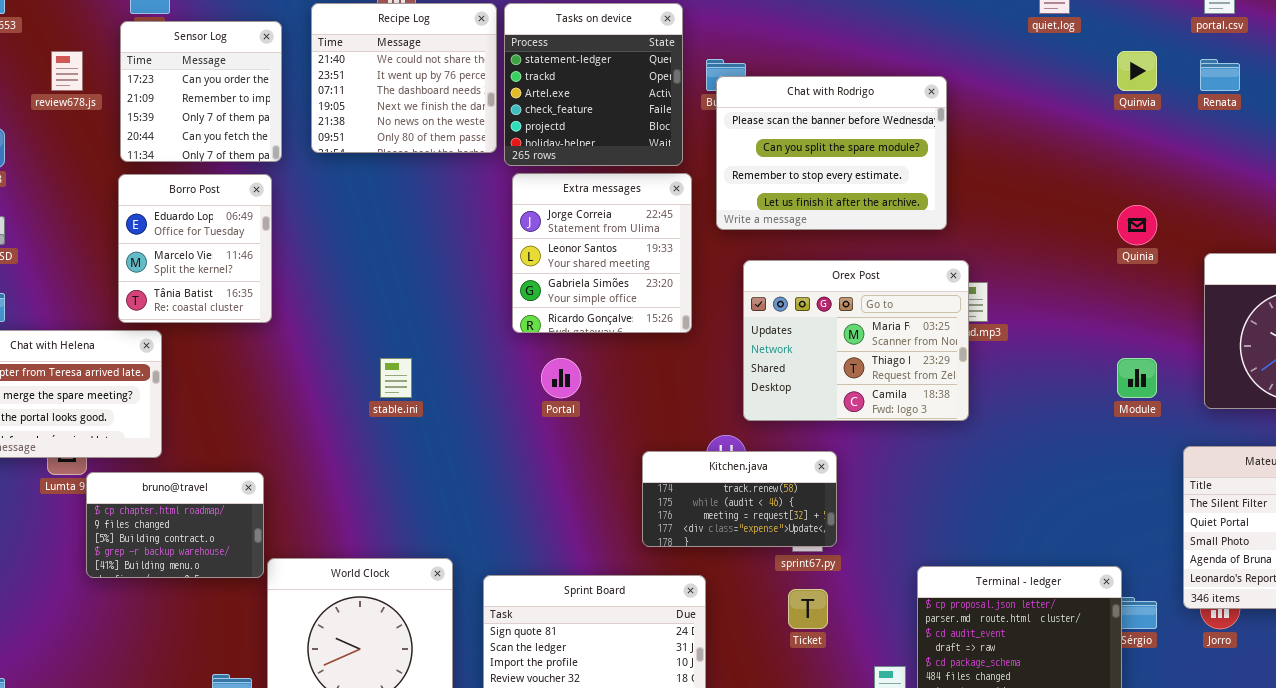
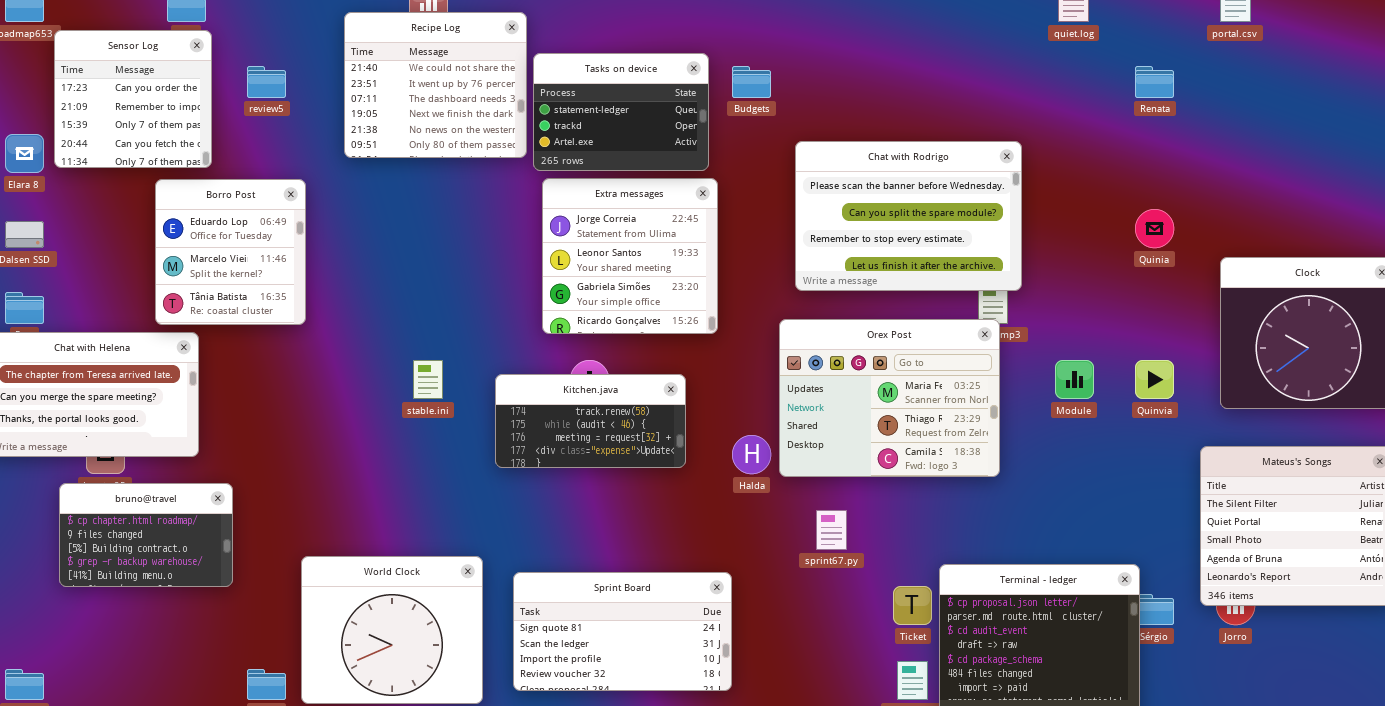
Tasks on device: [504,3,683,166] -> [533,53,709,171], resized
Sensor Log: [120,21,282,162] -> [54,30,212,168], moved
Quinvia: [1117,51,1157,91] -> [1135,360,1174,399], moved
Renata: [1200,59,1240,91] -> [1135,66,1174,98], moved
Chat with Rodrigo: [716,76,947,230] -> [795,141,1022,291], moved
Orex Post: [743,260,969,421] -> [779,319,1000,477], moved
Module: [1117,358,1157,398] -> [1055,360,1094,399], moved
Kitchen.java: [642,451,837,547] -> [495,374,686,468], moved
bruno@travel: [86,472,264,578] -> [59,483,233,587], moved
Ticket: [788,589,828,629] -> [893,586,932,625], moved

